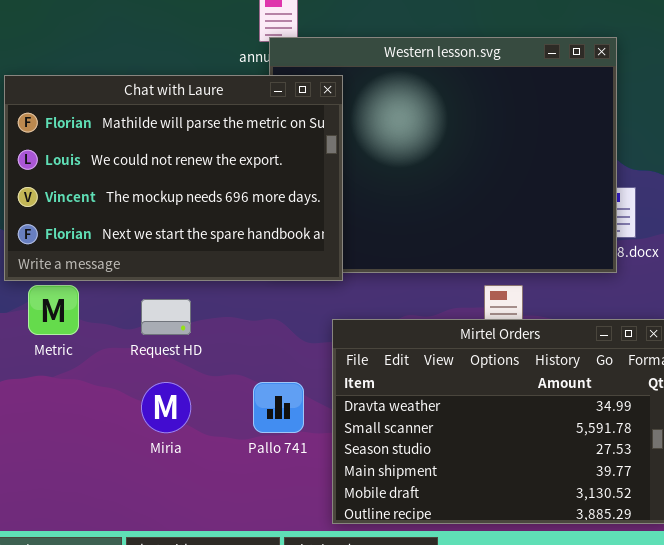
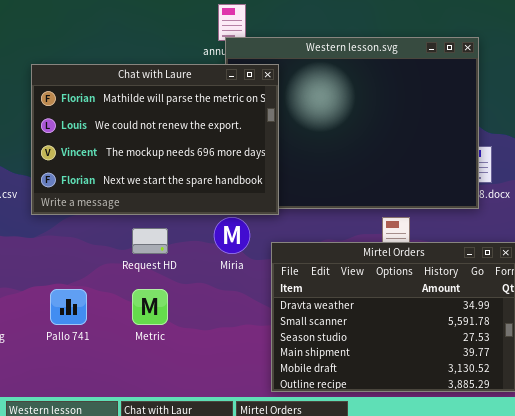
Metric: [28,285,79,335] -> [132,289,168,325], moved
Miria: [141,382,191,433] -> [214,217,250,254], moved
Pallo 741: [253,382,304,433] -> [50,289,87,325], moved

